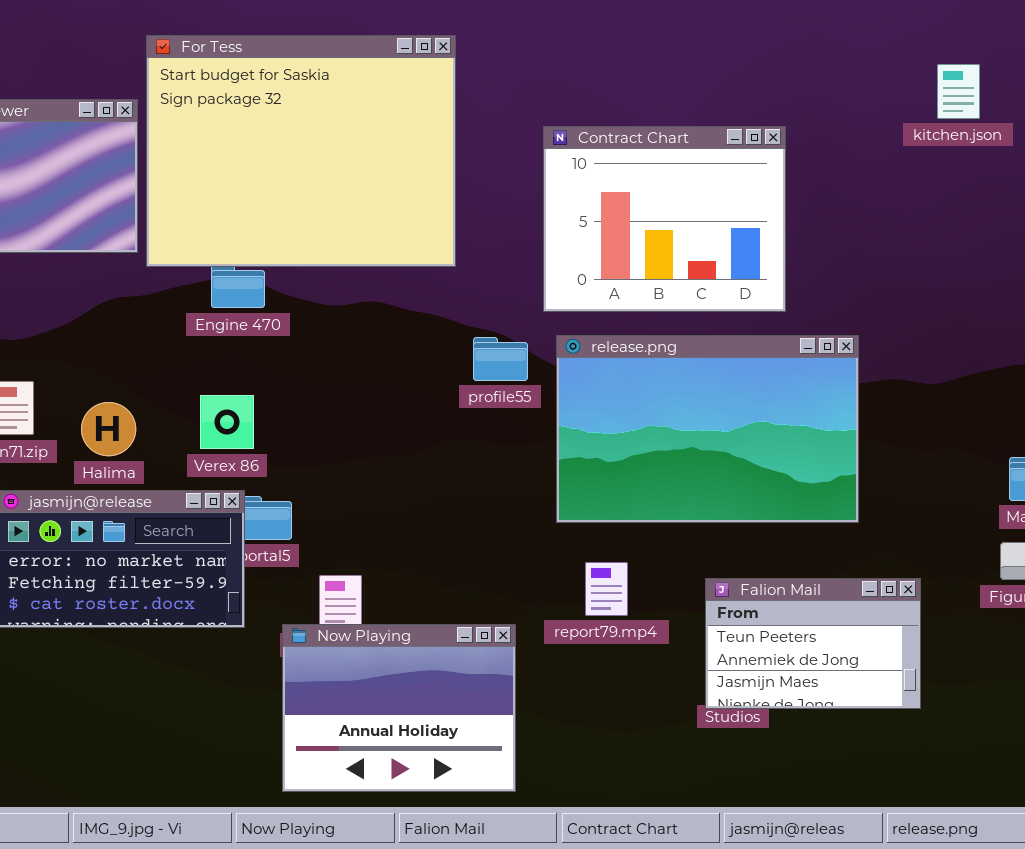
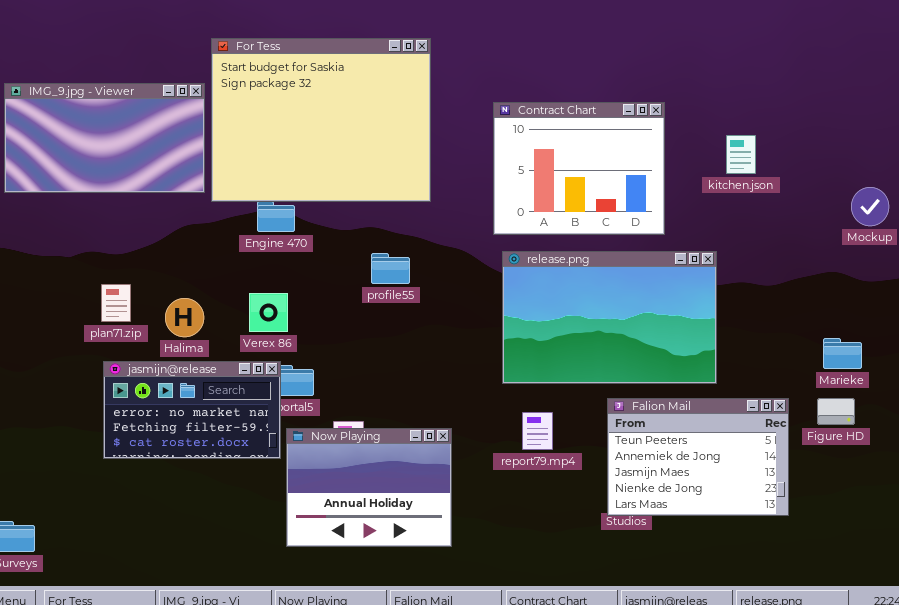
kitchen.json: [937,64,980,119] -> [726,135,756,174], moved
profile55: [473,337,528,381] -> [371,253,410,284], moved
Falion Mail: [705,578,921,709] -> [607,398,789,516], resized
Now Playing: [282,624,516,792] -> [286,428,452,547], moved

